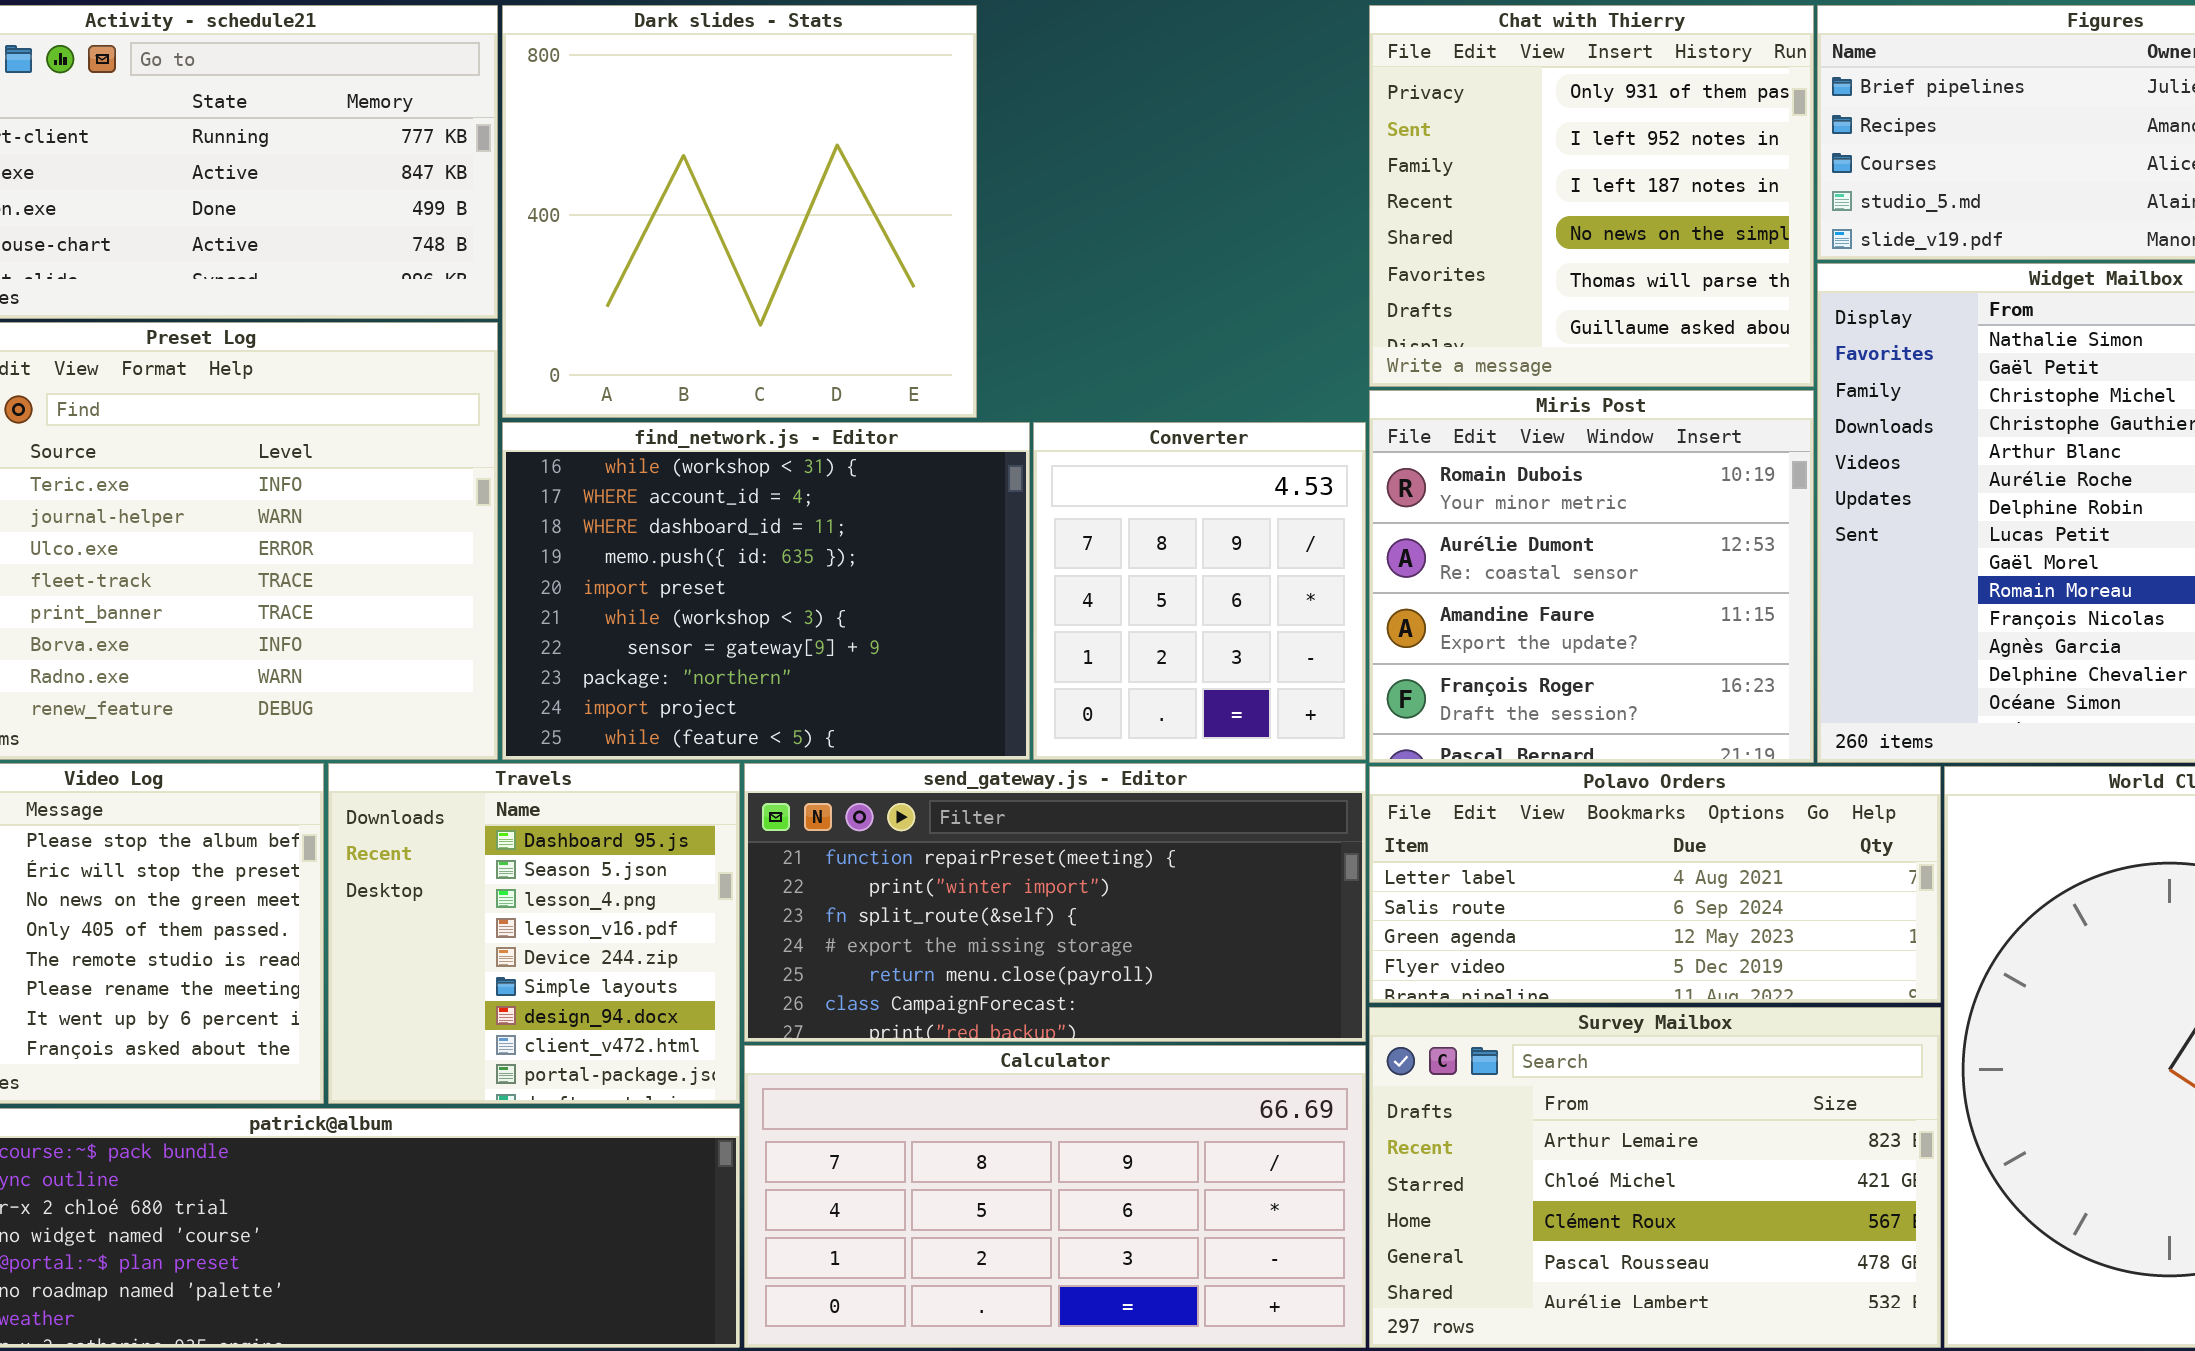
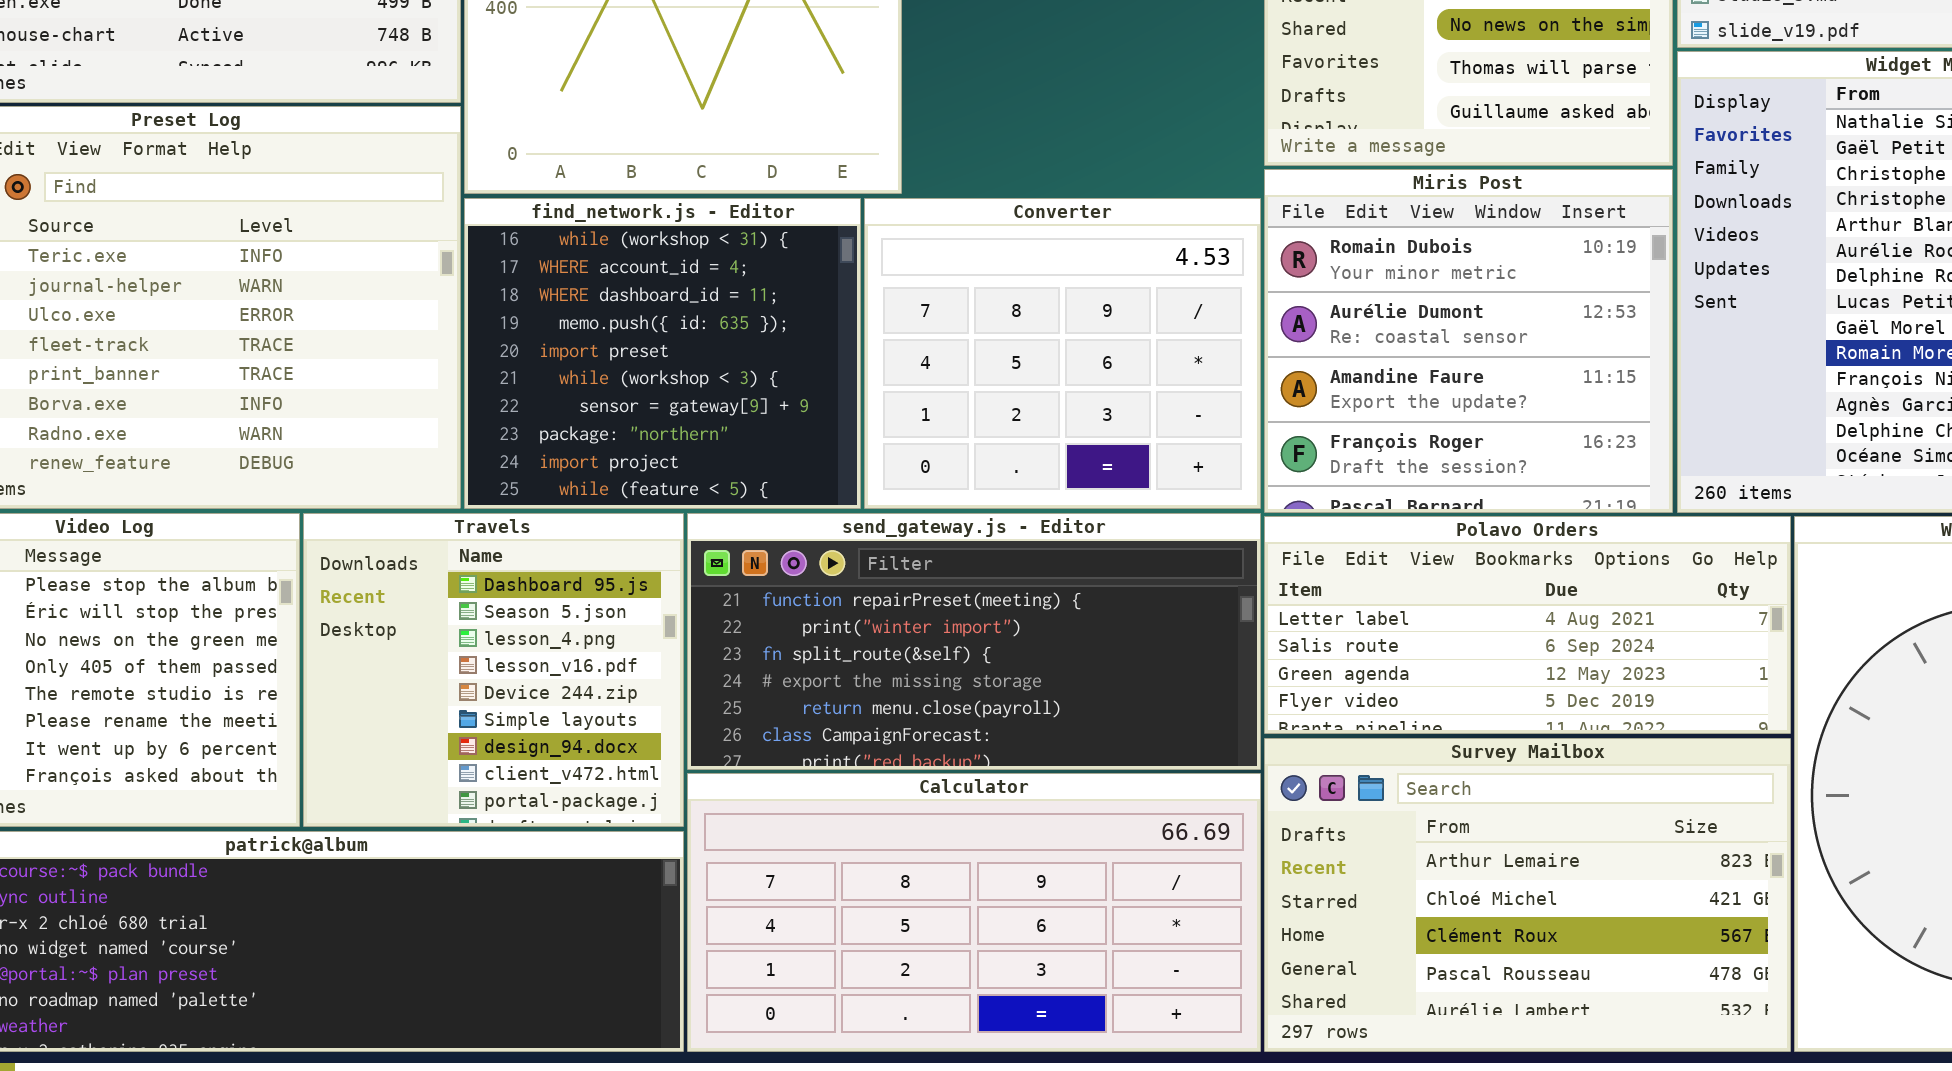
find_network.js - Editor: [502,422,1030,760] -> [464,198,861,509], resized
Converter: [1033,422,1366,760] -> [864,198,1261,509], resized

